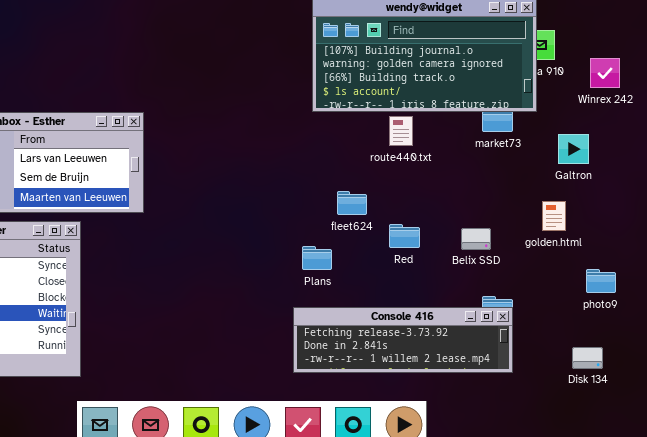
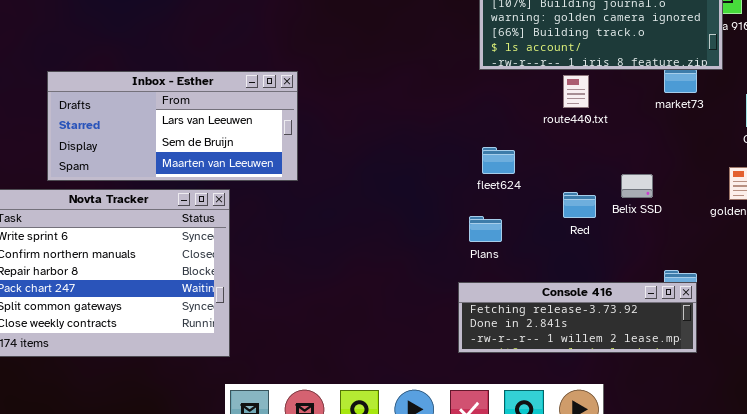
fleet624: [337,191,367,215] -> [482,147,515,174], moved
Belix SSD: [461,228,491,250] -> [621,174,653,198], moved

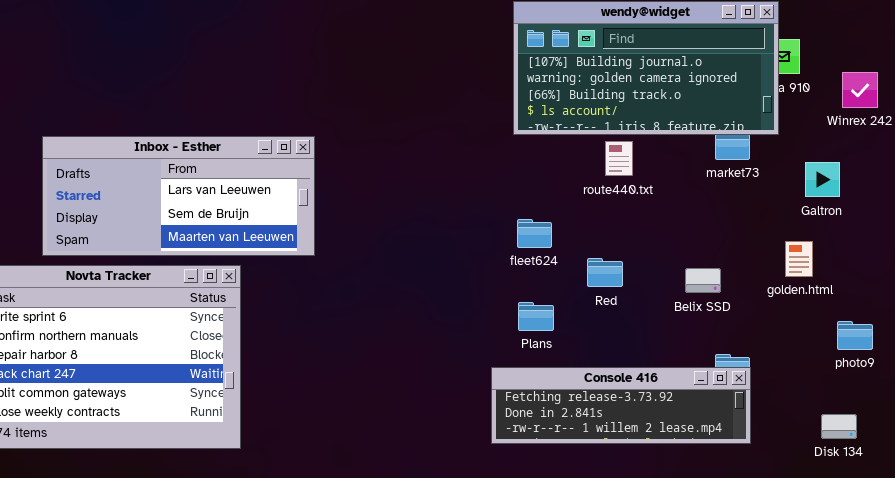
Belix SSD: [621,174,653,198] -> [685,268,721,293], moved
Red: [563,192,596,218] -> [587,258,623,287], moved
Plans: [469,216,502,242] -> [518,302,554,331], moved

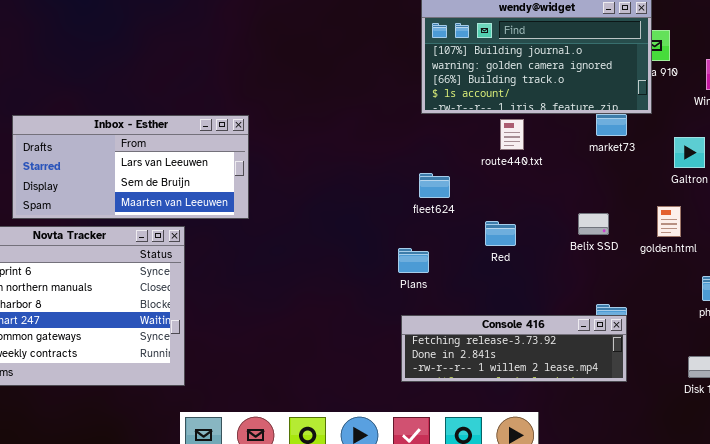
fleet624: [517,219,552,248] -> [419,173,450,198], moved
Belix SSD: [685,268,721,293] -> [578,213,609,235], moved
Plans: [518,302,554,331] -> [398,248,429,273], moved

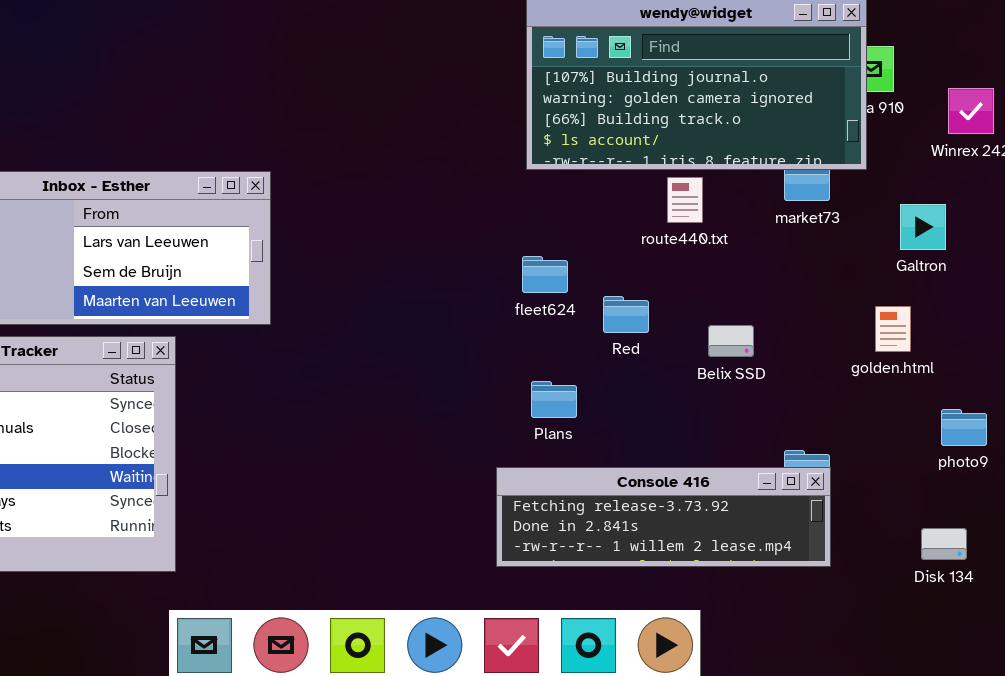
route440.txt: [500,119,524,150] -> [667,177,703,223], moved
Belix SSD: [578,213,609,235] -> [708,325,754,357], moved
Red: [485,221,516,246] -> [603,296,649,333], moved
Plans: [398,248,429,273] -> [531,381,577,418], moved

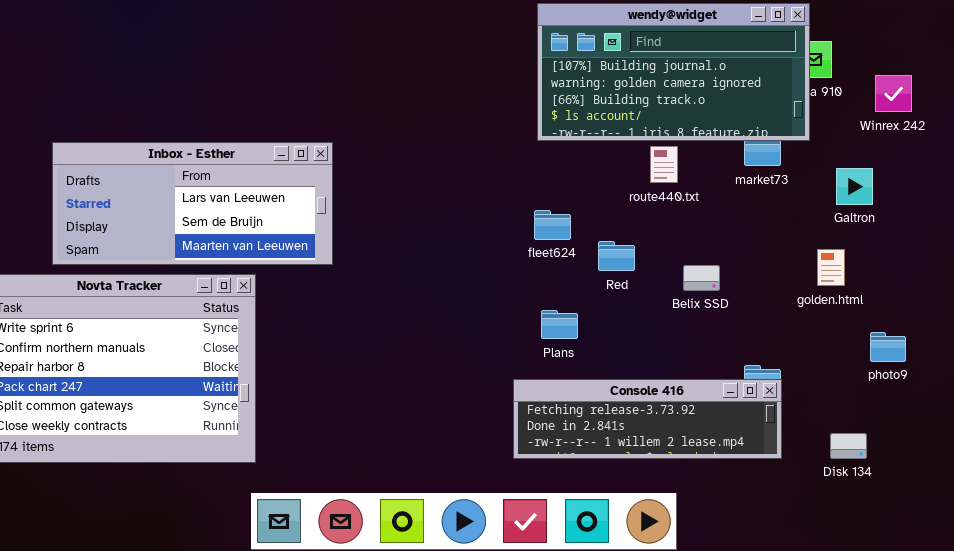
Disk 134: [921,528,967,560] -> [830,433,867,459], moved

